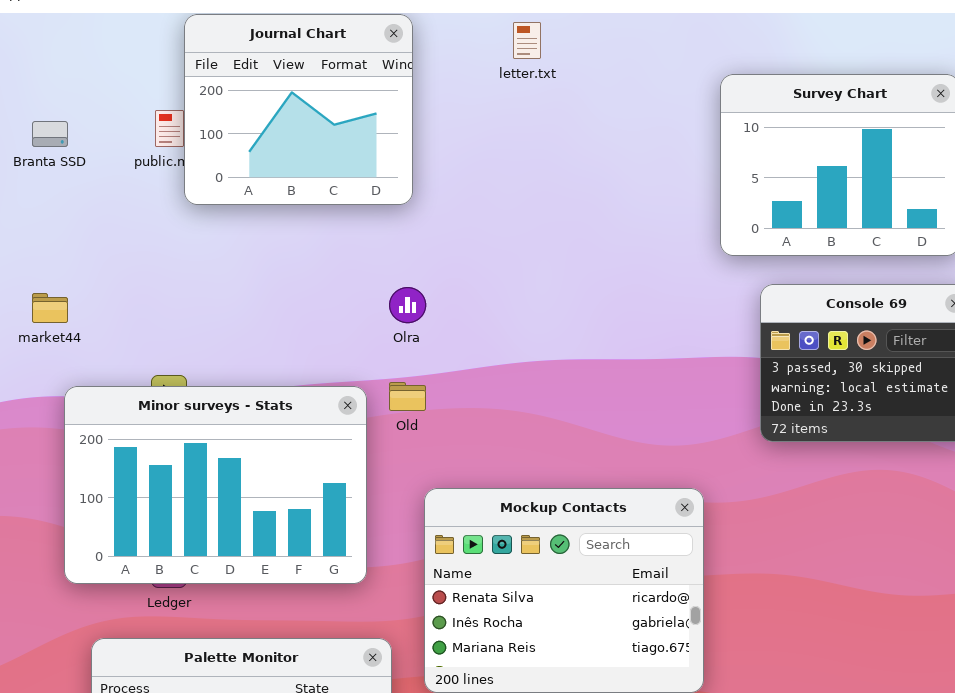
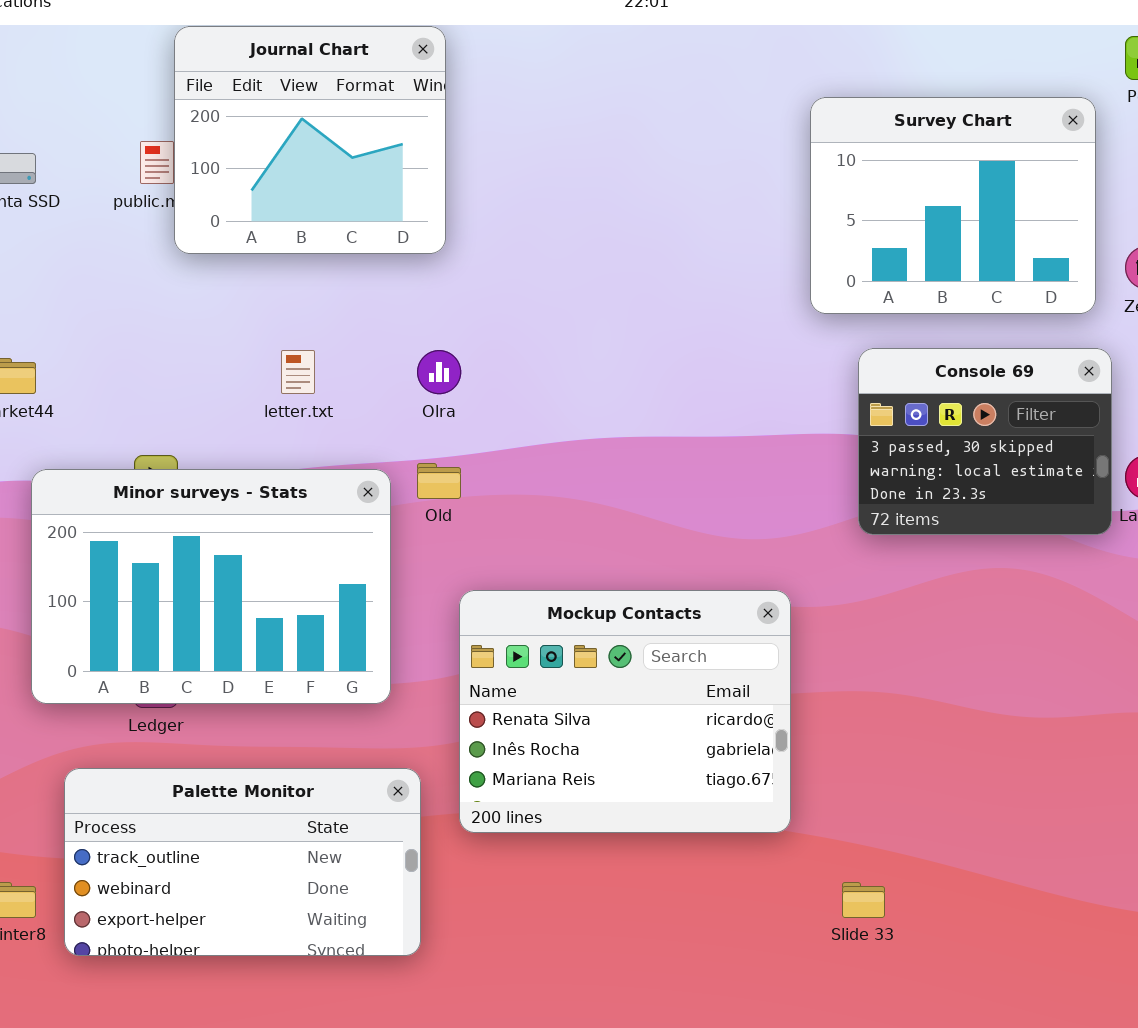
letter.txt: [513,22,541,59] -> [281,350,315,394], moved

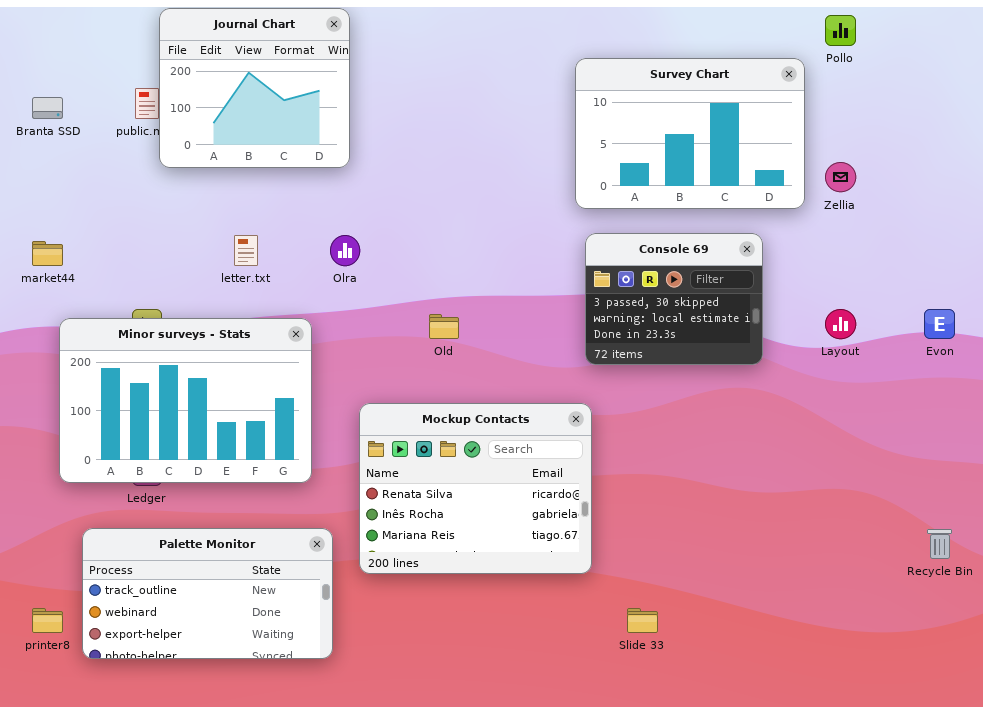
Survey Chart: [810,97,1096,314] -> [575,58,805,209], resized
Console 69: [858,348,1112,535] -> [585,233,763,365], moved
Old: [417,463,461,499] -> [429,314,459,339], moved

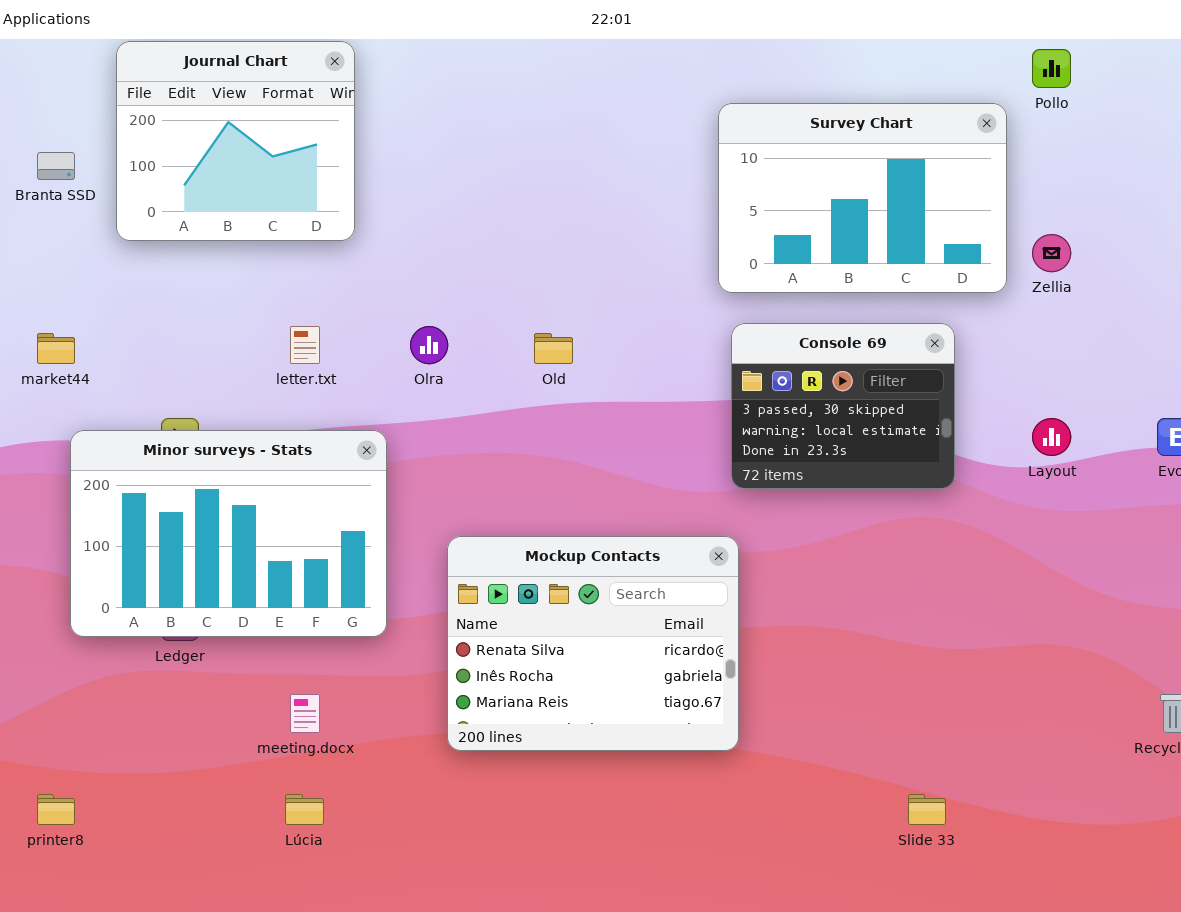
Journal Chart: [159,8,350,168] -> [116,41,355,241], moved
Old: [429,314,459,339] -> [534,333,573,364], moved
Palette Monitor: [82,528,333,659] -> none, closed
Slide 33: [627,608,658,633] -> [908,794,946,825], moved

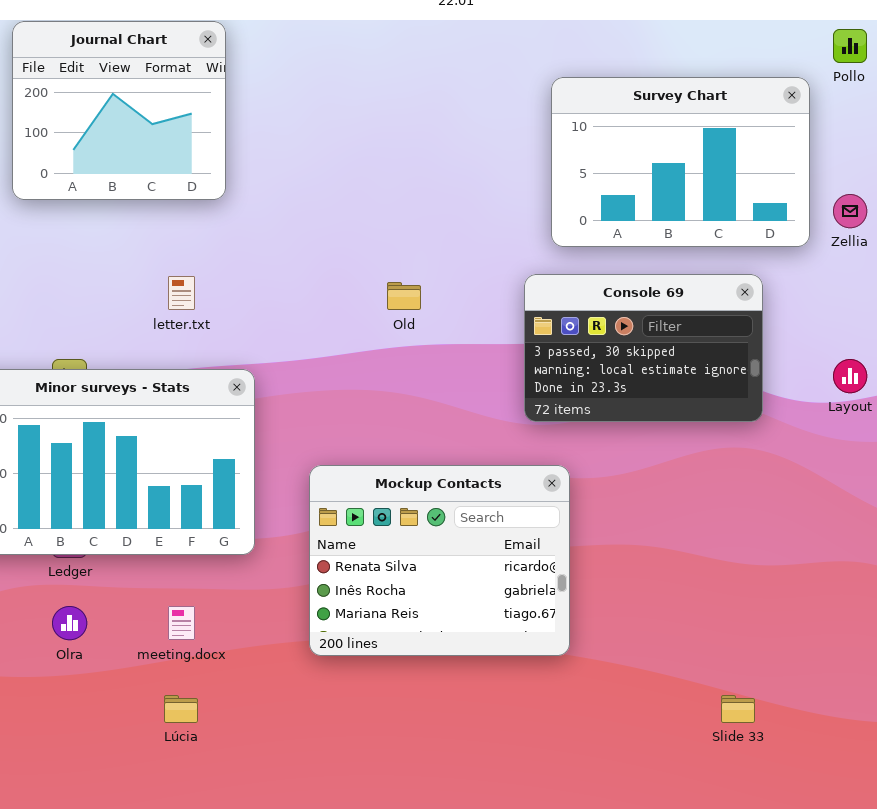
Console 69: [731,323,955,489] -> [524,274,763,422], resized
Olra: [410,326,448,364] -> [52,606,87,640], moved

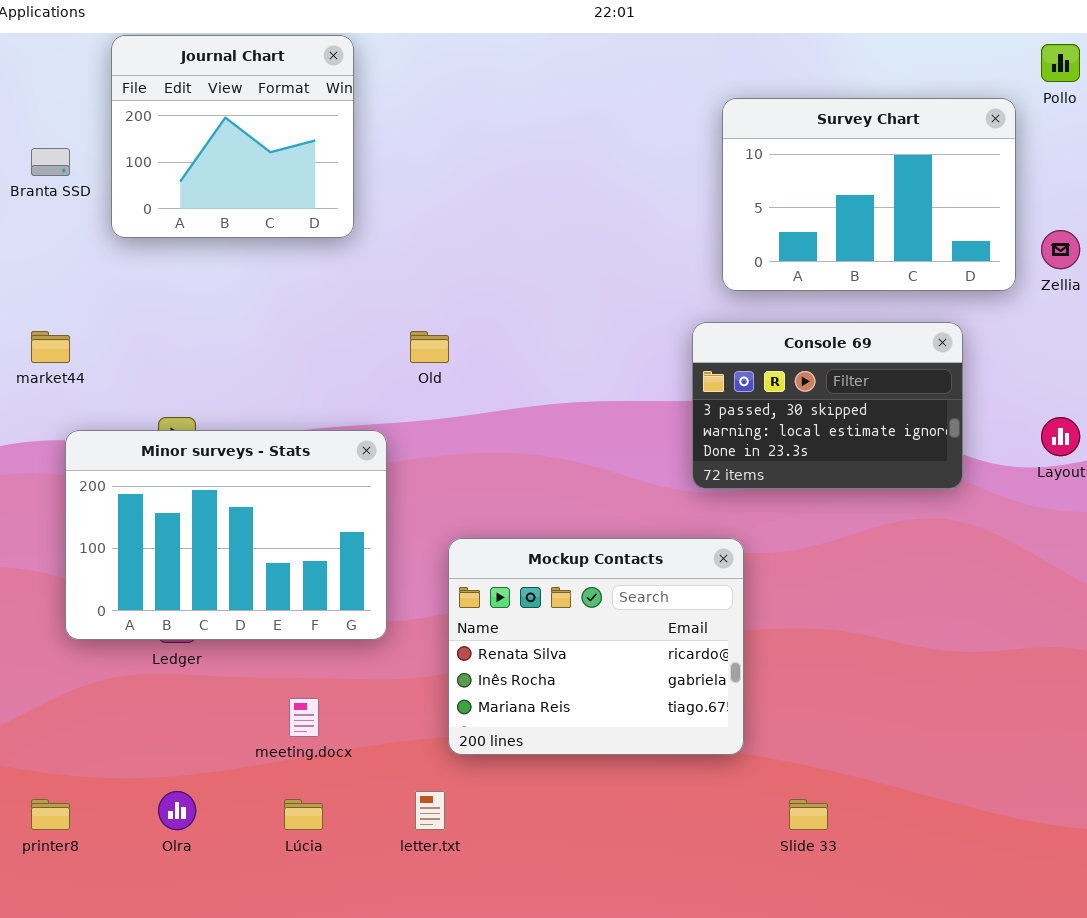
letter.txt: [168,276,195,310] -> [415,791,445,830], moved
Old: [387,282,421,310] -> [410,331,449,363], moved
Olra: [52,606,87,640] -> [158,791,196,830], moved
Slide 33: [721,695,755,723] -> [789,799,828,830], moved

